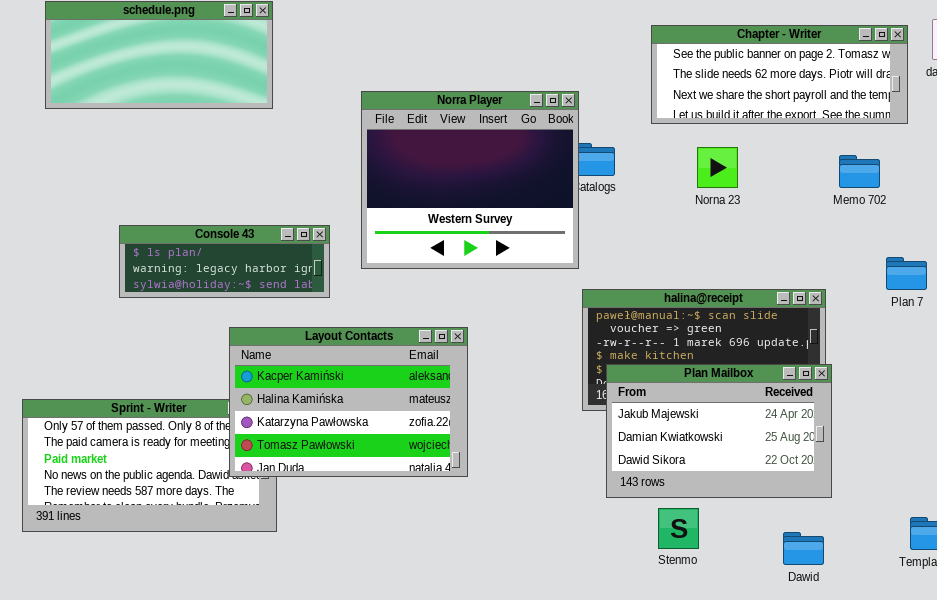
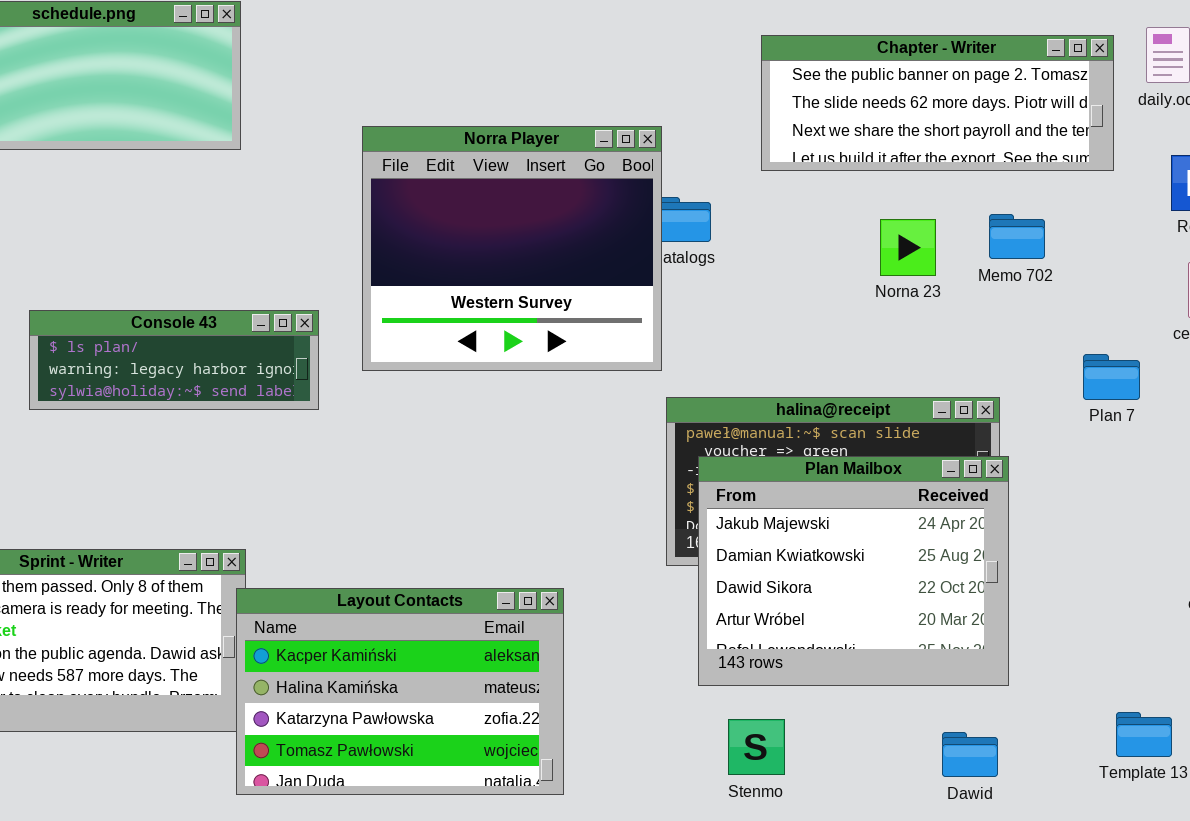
Norna 23: [697,147,738,188] -> [880,219,936,276], moved
Memo 702: [839,155,880,188] -> [989,214,1045,259], moved
Layout Contacts: [229,327,468,477] -> [236,588,564,795], moved
Plan Mailbox: [606,364,832,498] -> [698,456,1009,686], resized
Stenmo: [658,508,699,549] -> [728,719,785,775], moved

